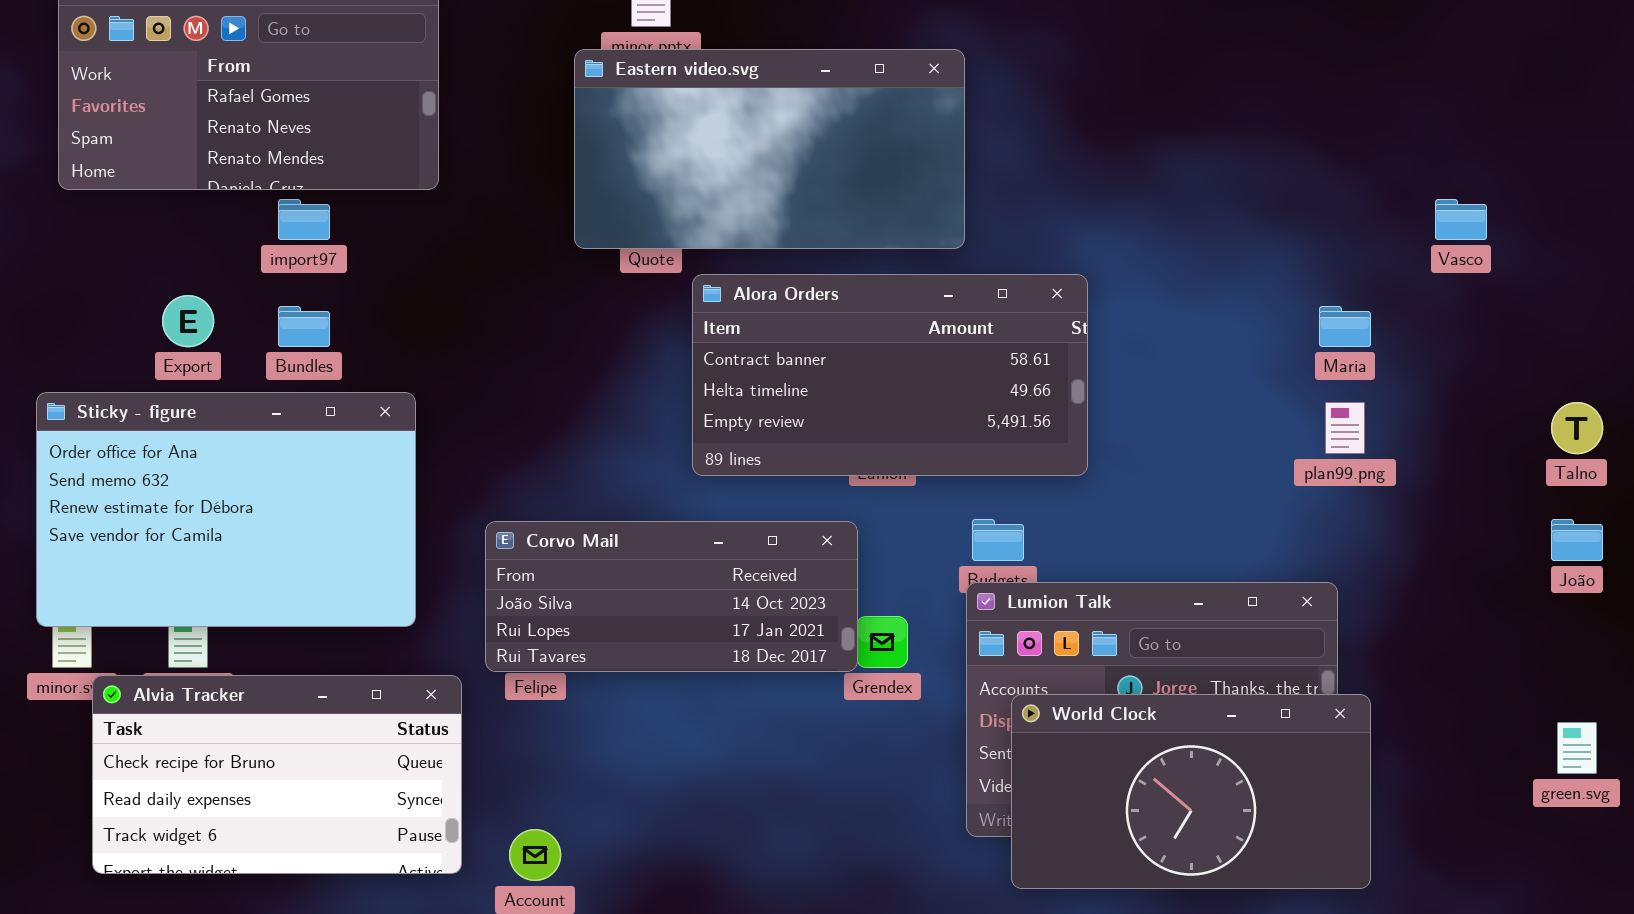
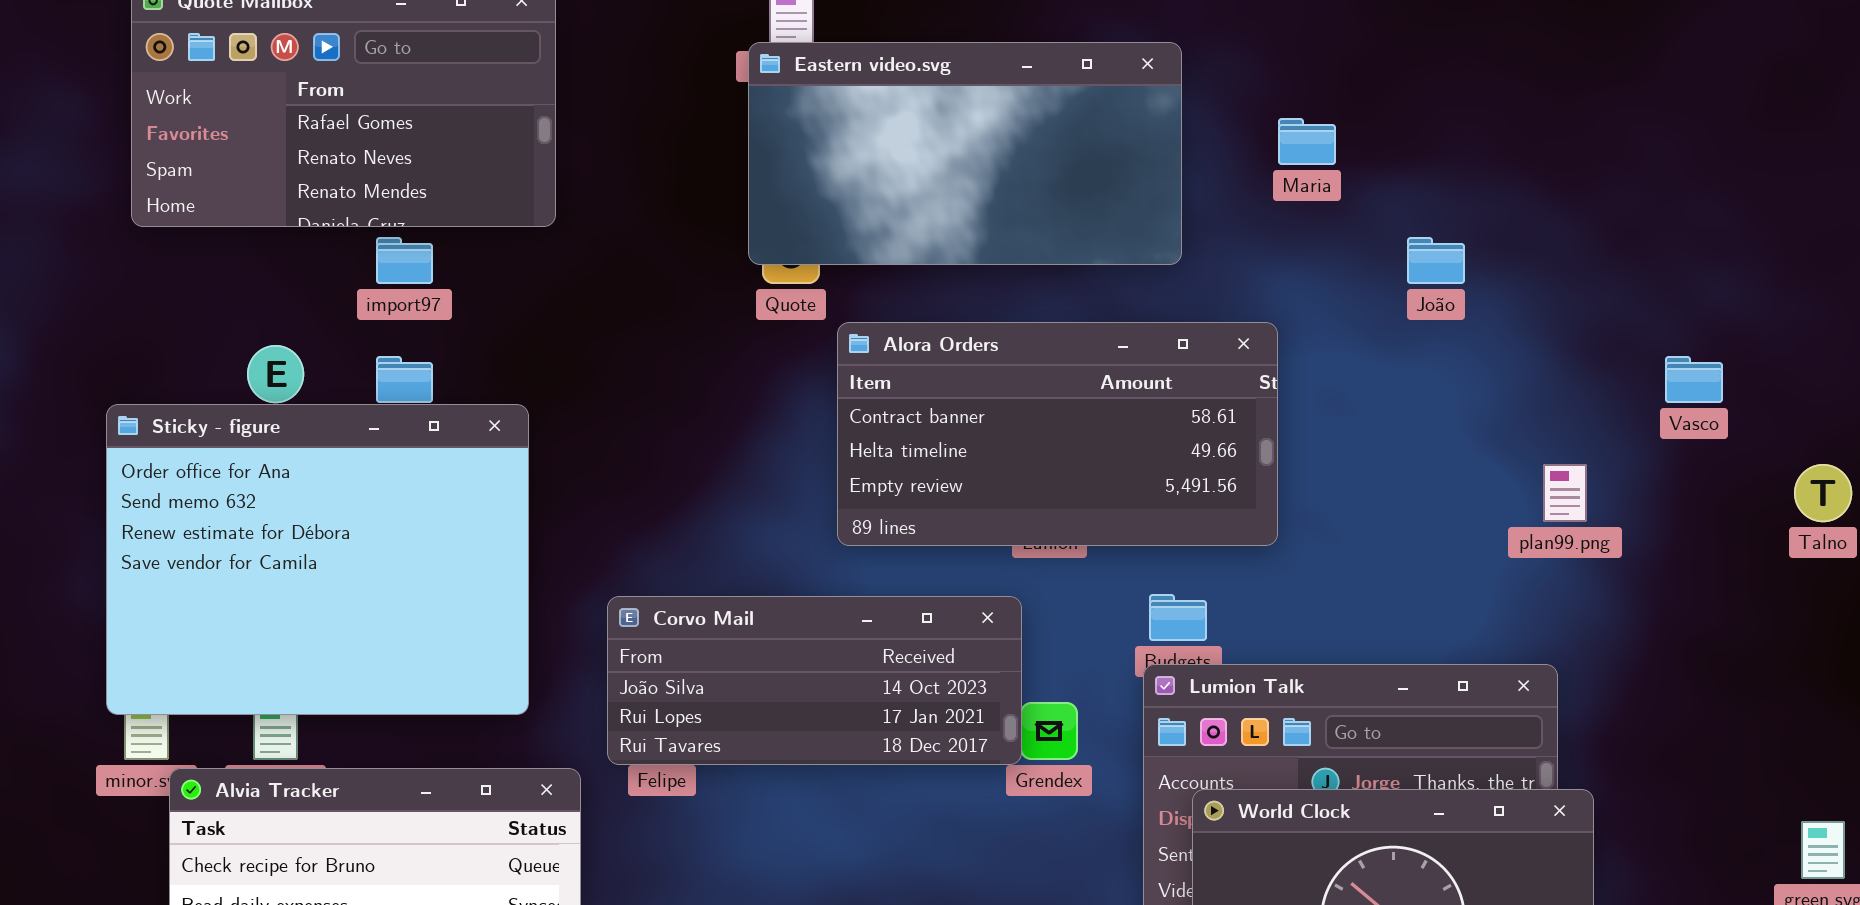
Eastern video.svg: [574,49,965,249] -> [748,42,1182,265], moved
Vasco: [1435,199,1487,240] -> [1665,356,1723,403], moved
Maria: [1319,306,1371,347] -> [1278,118,1336,165], moved
Sticky - figure: [36,392,416,627] -> [106,404,529,715], resized
João: [1551,519,1603,561] -> [1407,237,1465,284], moved

